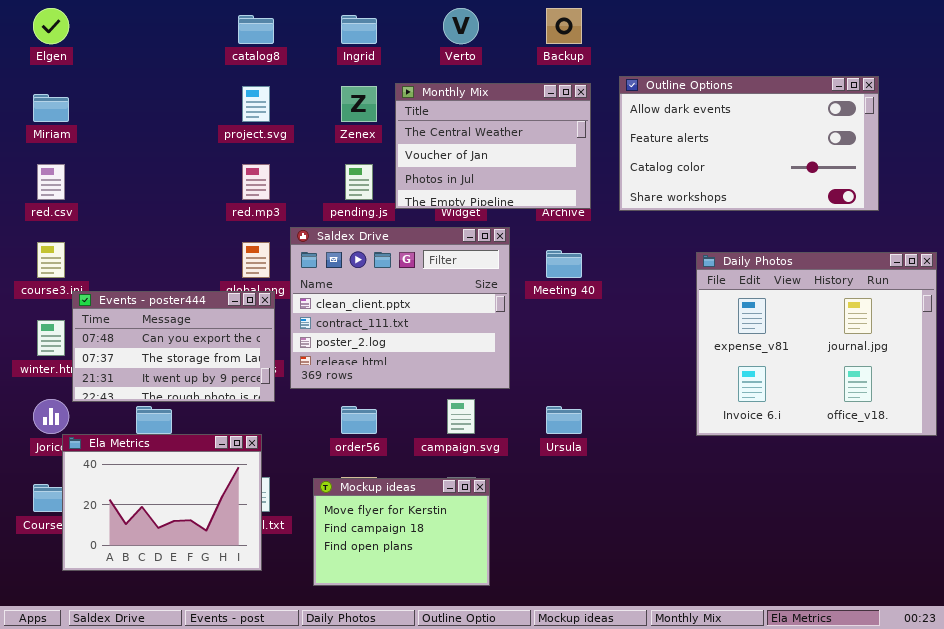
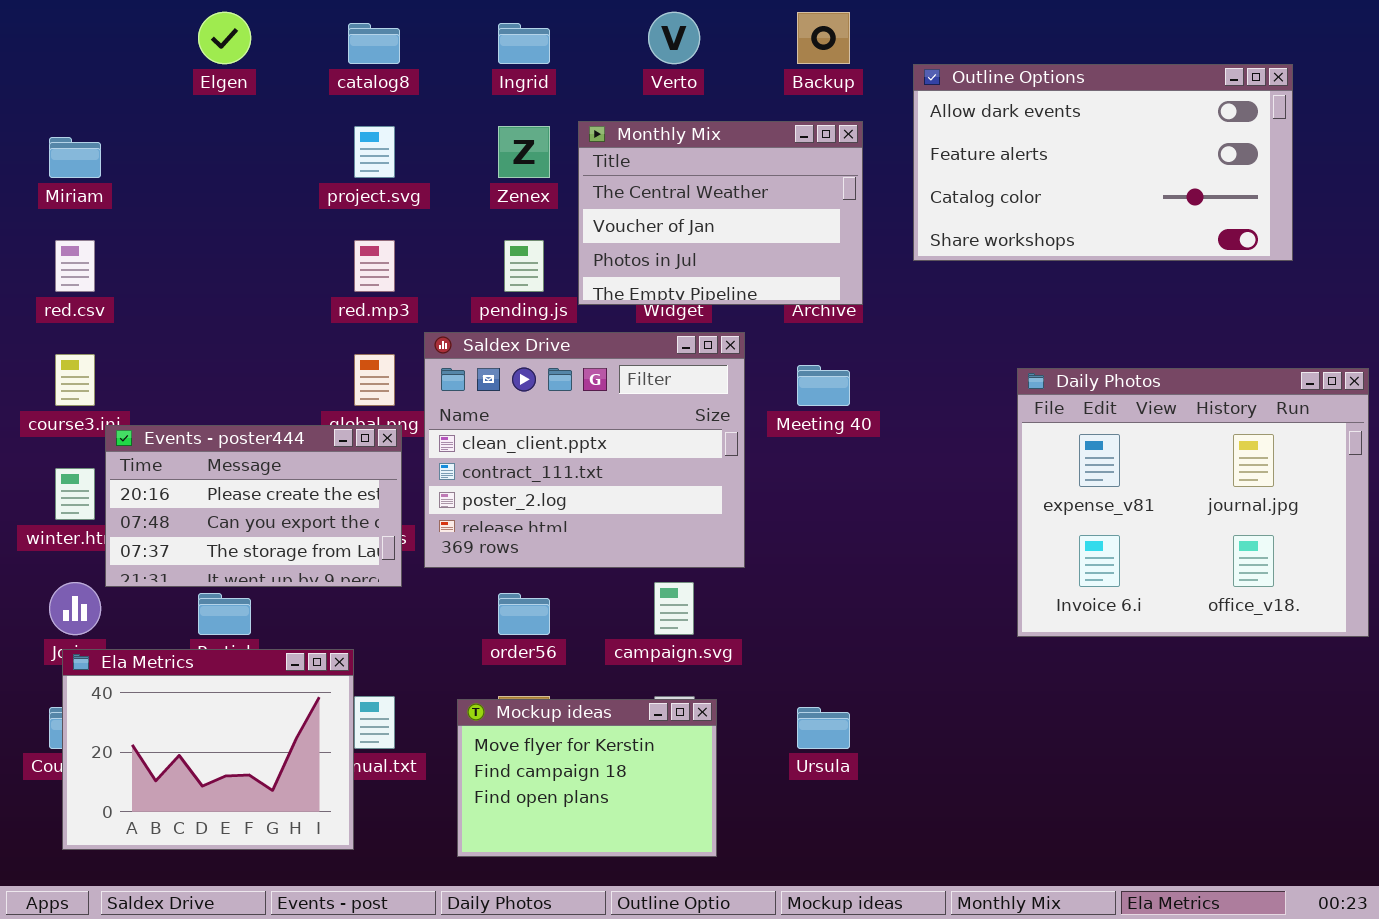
Elgen: [33,8,69,44] -> [198,12,251,64], moved
Outline Options: [619,76,879,211] -> [913,64,1293,261], moved
Events - poster444: [72,291,275,402] -> [105,425,402,587], scrolled up 1 row
Ursula: [546,406,582,434] -> [797,707,850,749], moved
Ela Metrics: [62,434,262,571] -> [62,649,354,850], moved

